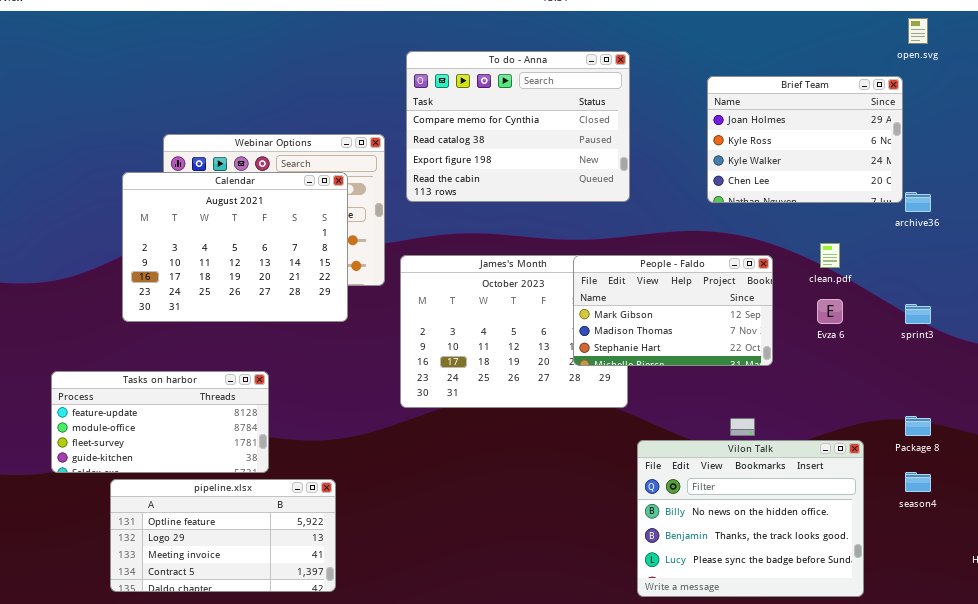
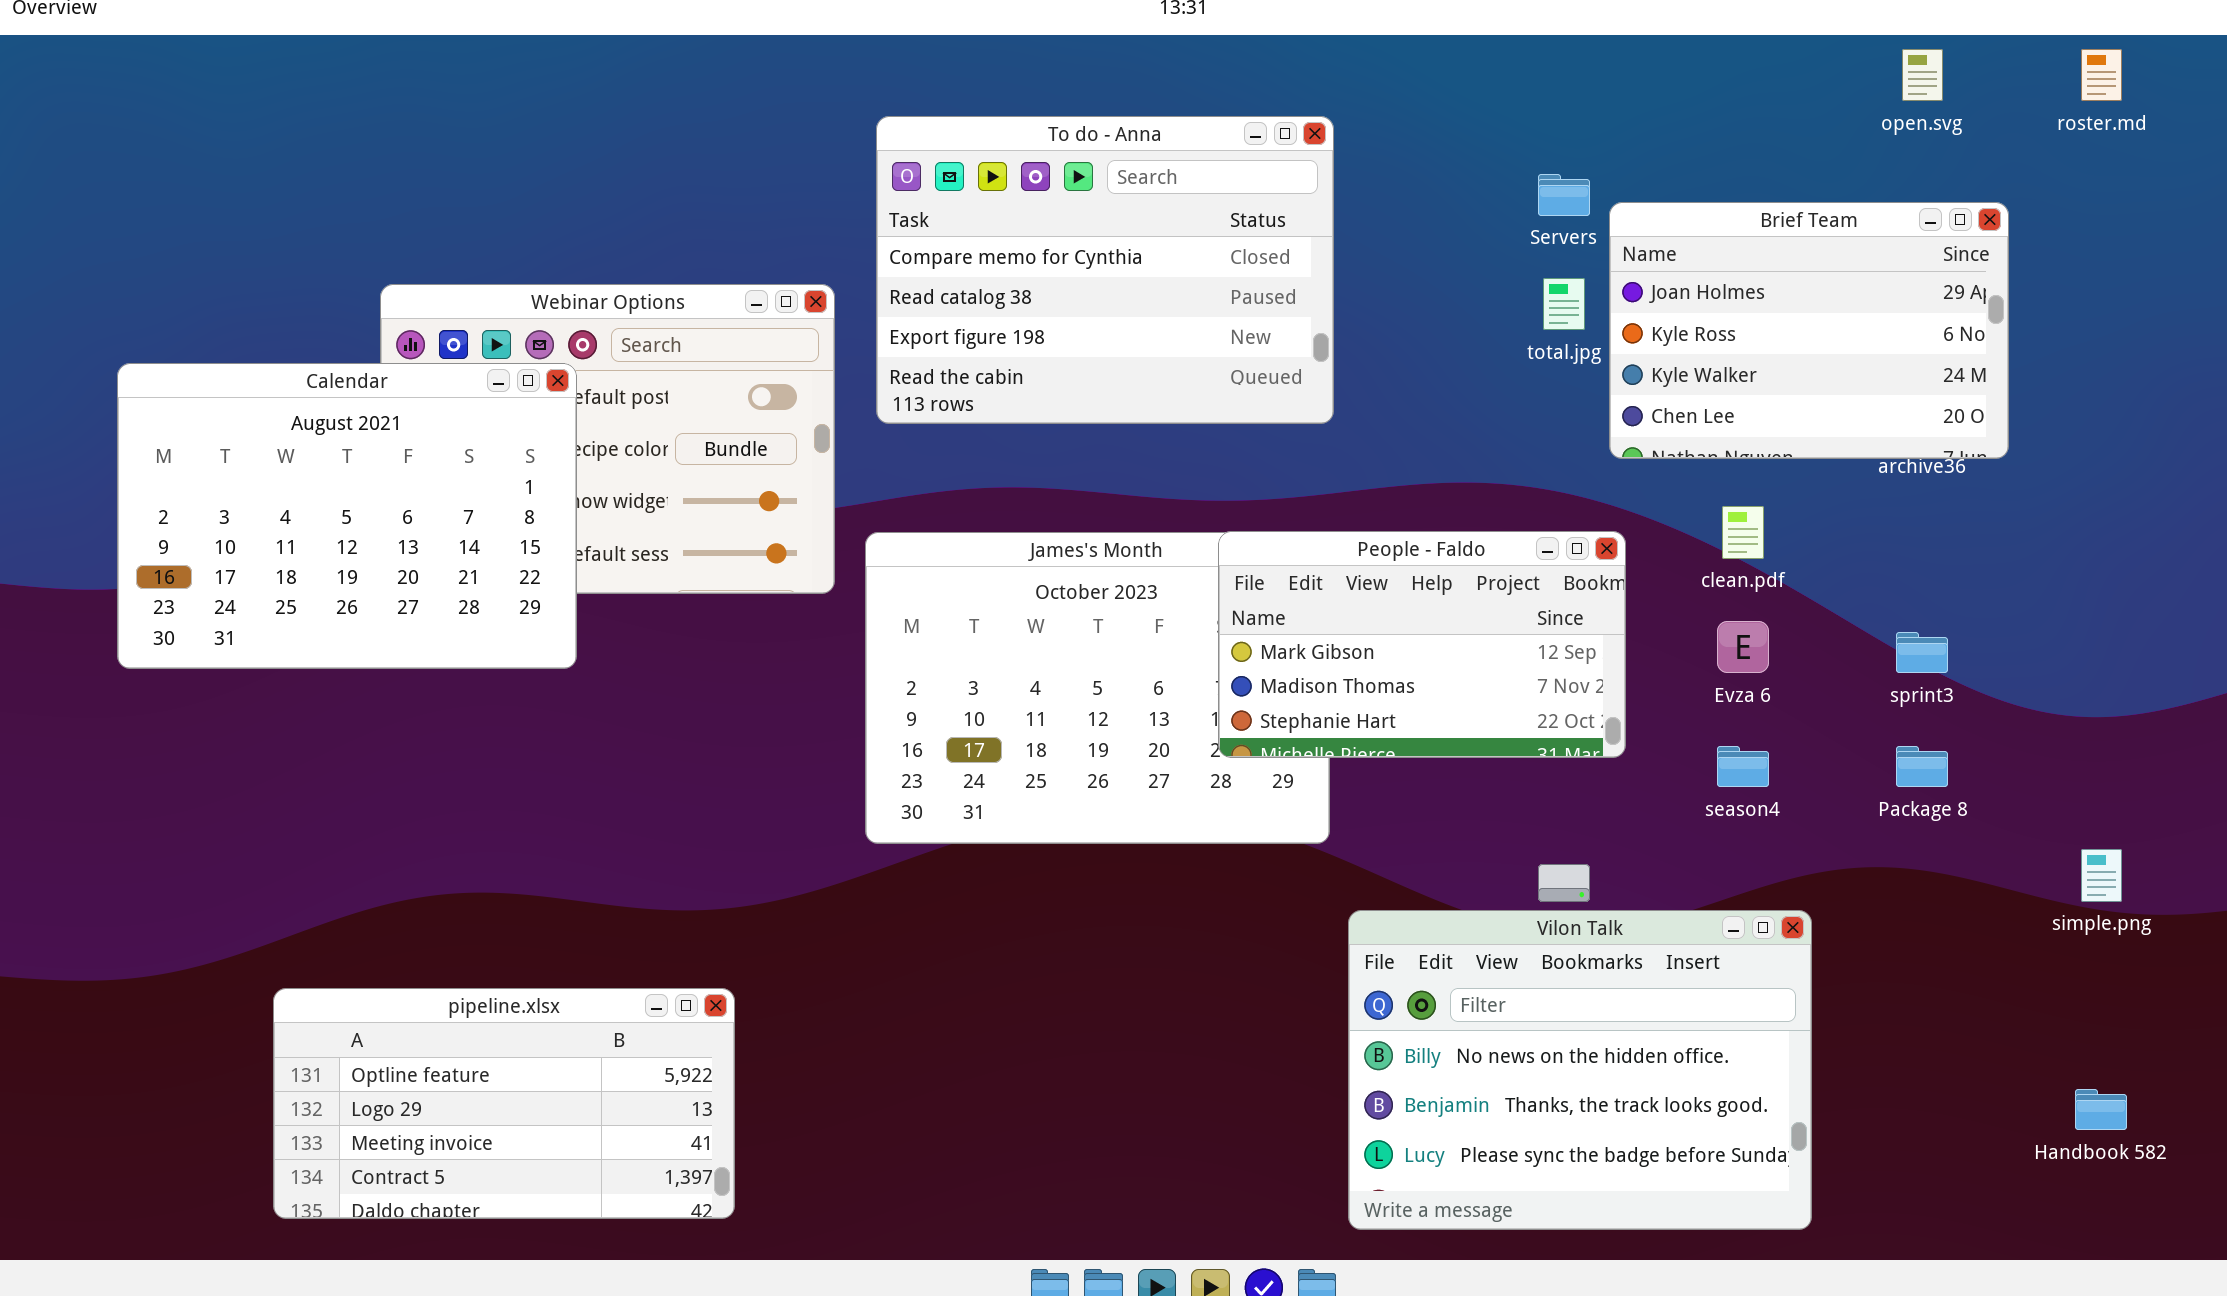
Brief Team: [707,76,903,203] -> [1609,202,2009,459], moved
Calendar: [122,172,348,322] -> [117,363,577,669], moved
Tasks on harbor: [51,371,269,473] -> none, closed
Package 8: [905,416,931,436] -> [1896,746,1948,787], moved
season4: [905,472,931,492] -> [1717,746,1769,787], moved

